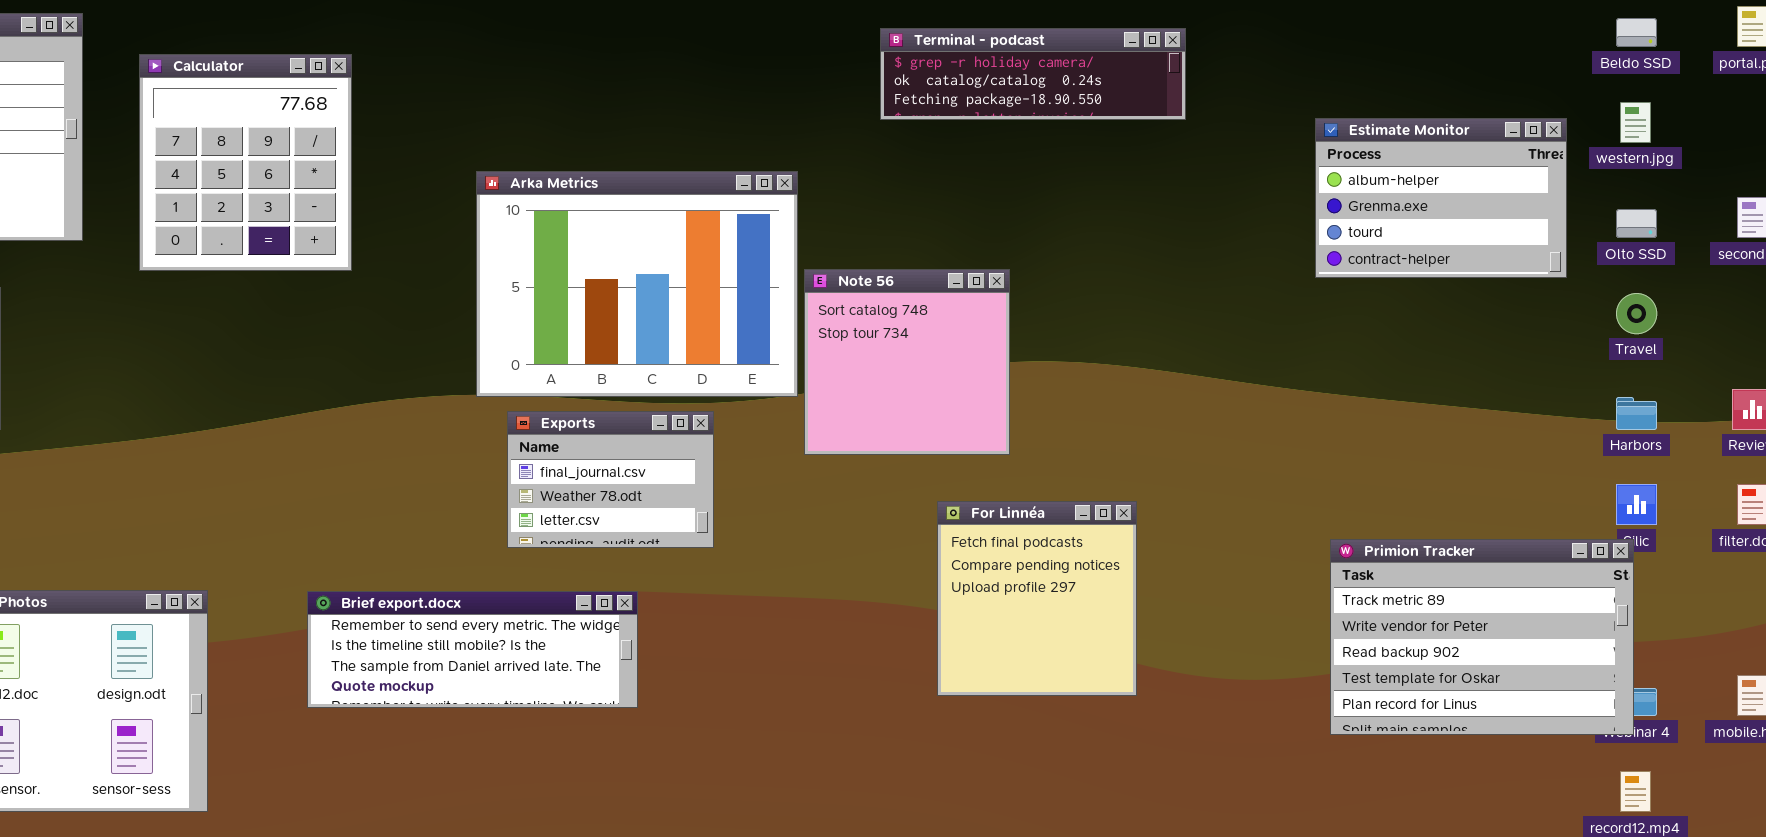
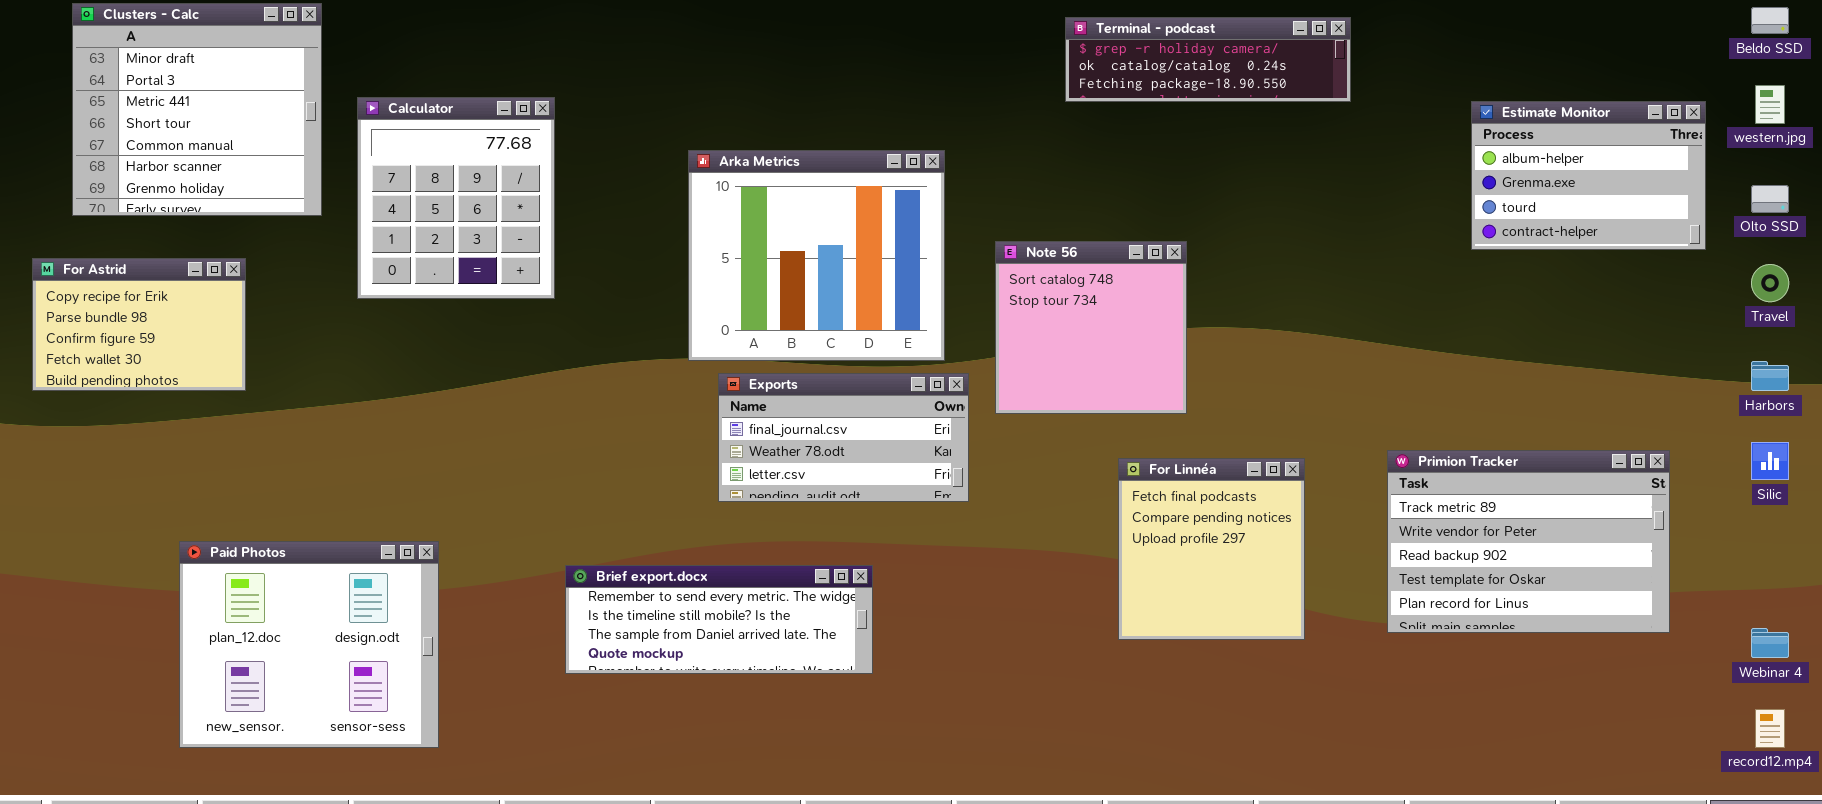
Calculator: [139,54,352,271] -> [357,97,555,299], moved
Arka Metrics: [476,171,798,397] -> [688,150,945,361], resized
Exports: [507,411,714,548] -> [718,373,969,502], resized
Primion Tracker: [1330,539,1634,735] -> [1387,450,1670,633], moved
Brief export.docx: [307,591,638,708] -> [565,565,873,674], moved

